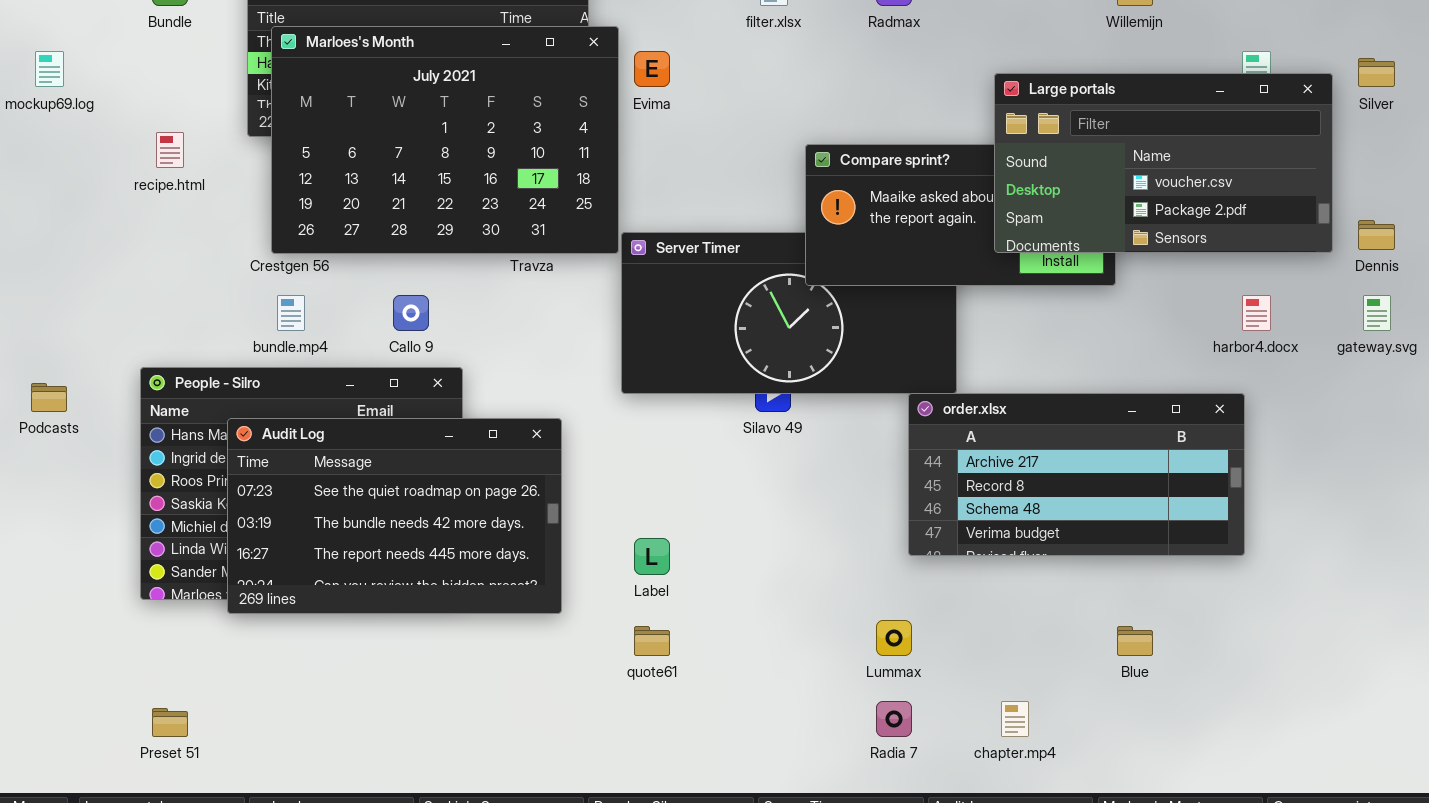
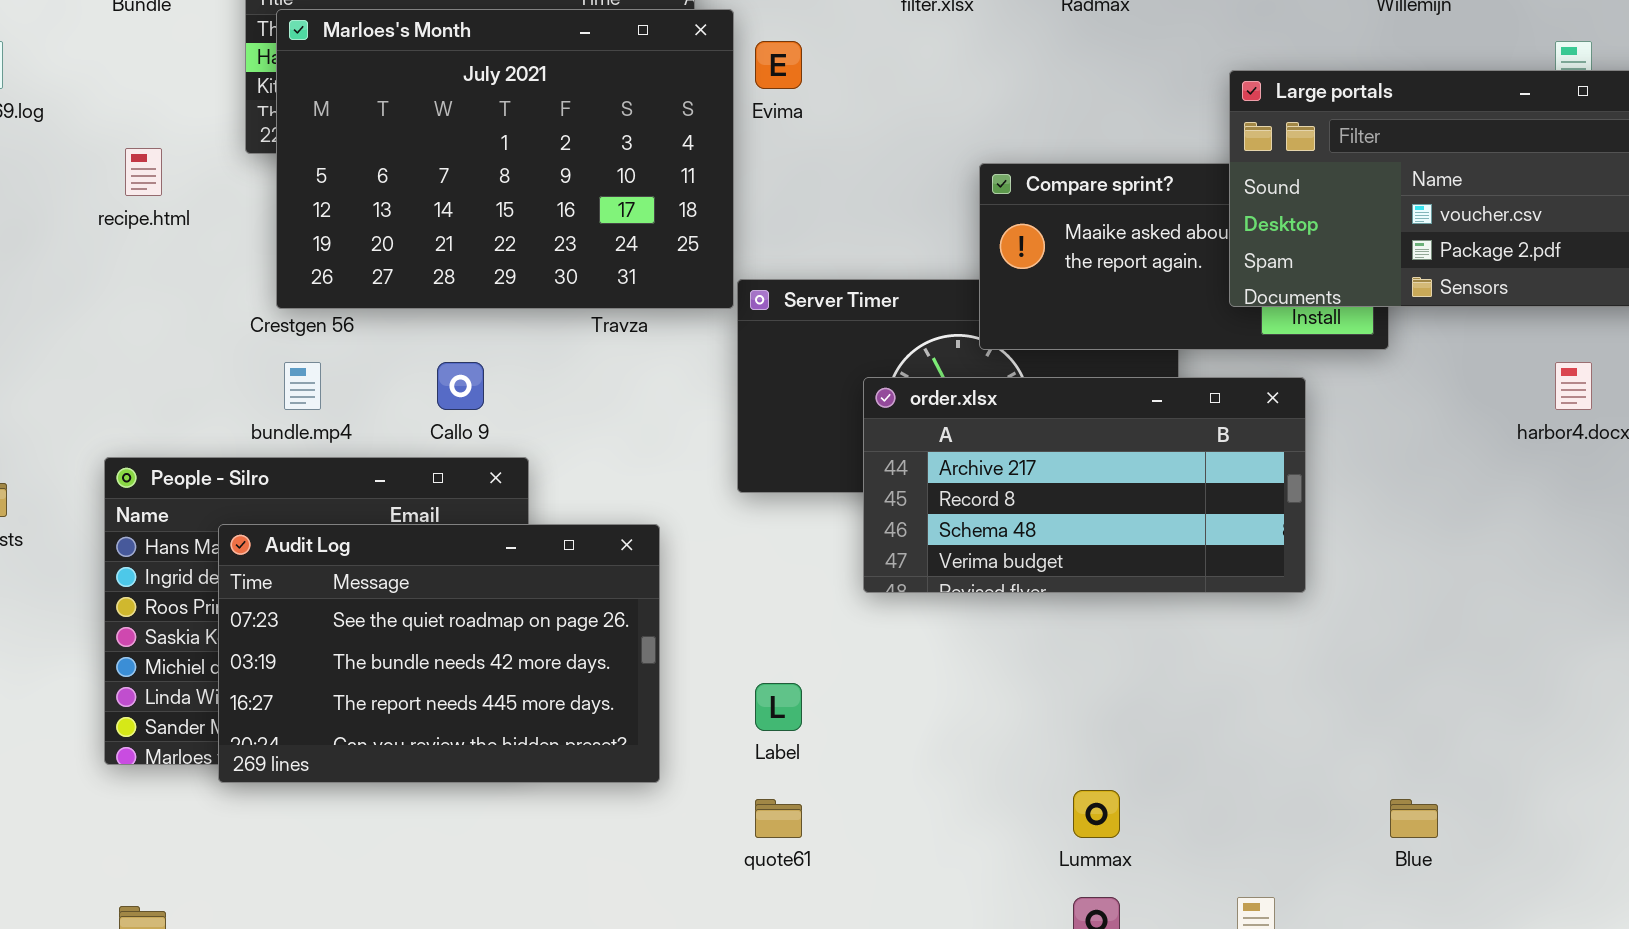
order.xlsx: [908,393,1245,556] -> [863,377,1306,593], moved

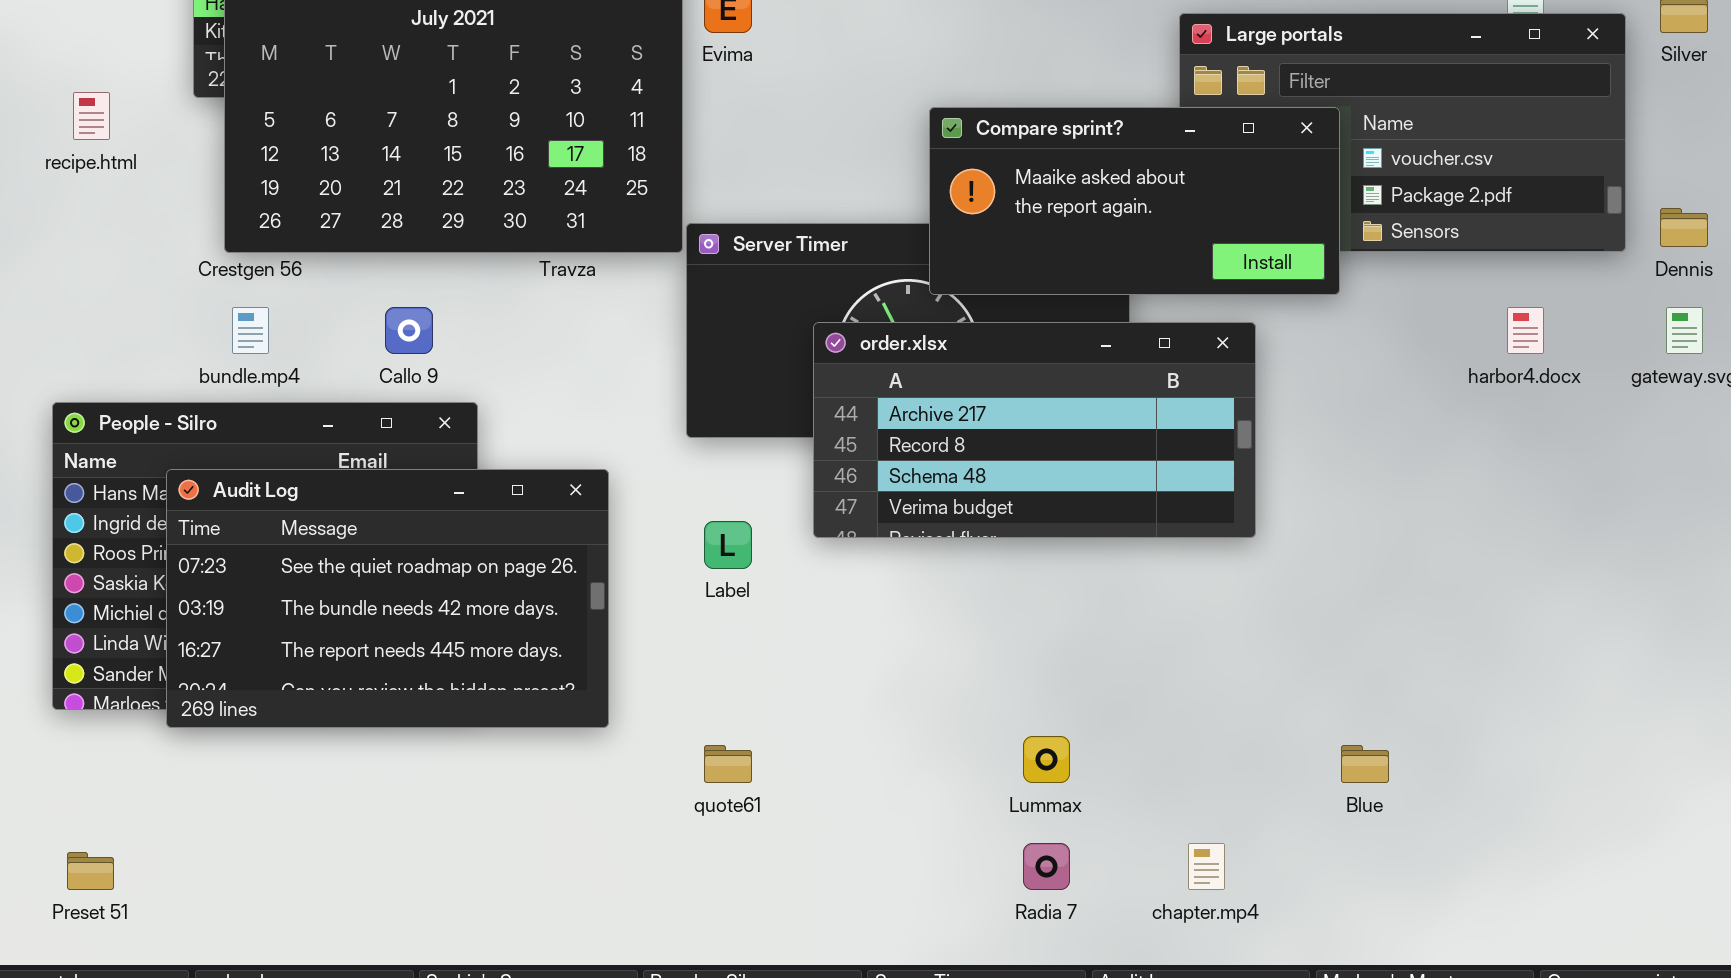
Compare sprint?: [979,163,1389,350] -> [929,107,1340,295], raised
Label: [755,683,802,731] -> [704,521,752,569], moved

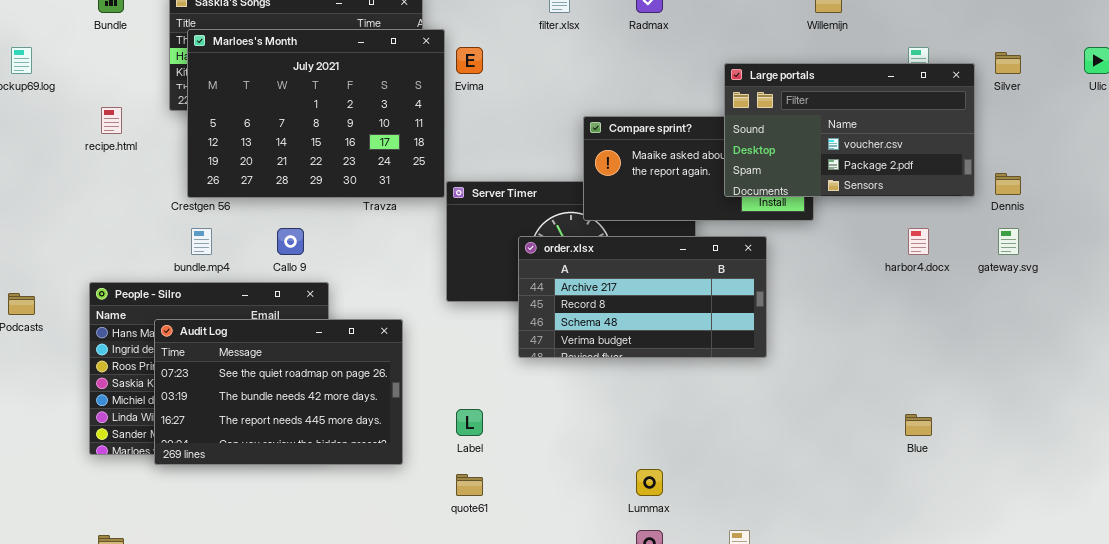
Large portals: [1179,13,1626,252] -> [724,63,975,197], raised
Label: [704,521,752,569] -> [456,409,483,436], moved
Blue: [1341,745,1389,783] -> [905,414,932,436], moved

